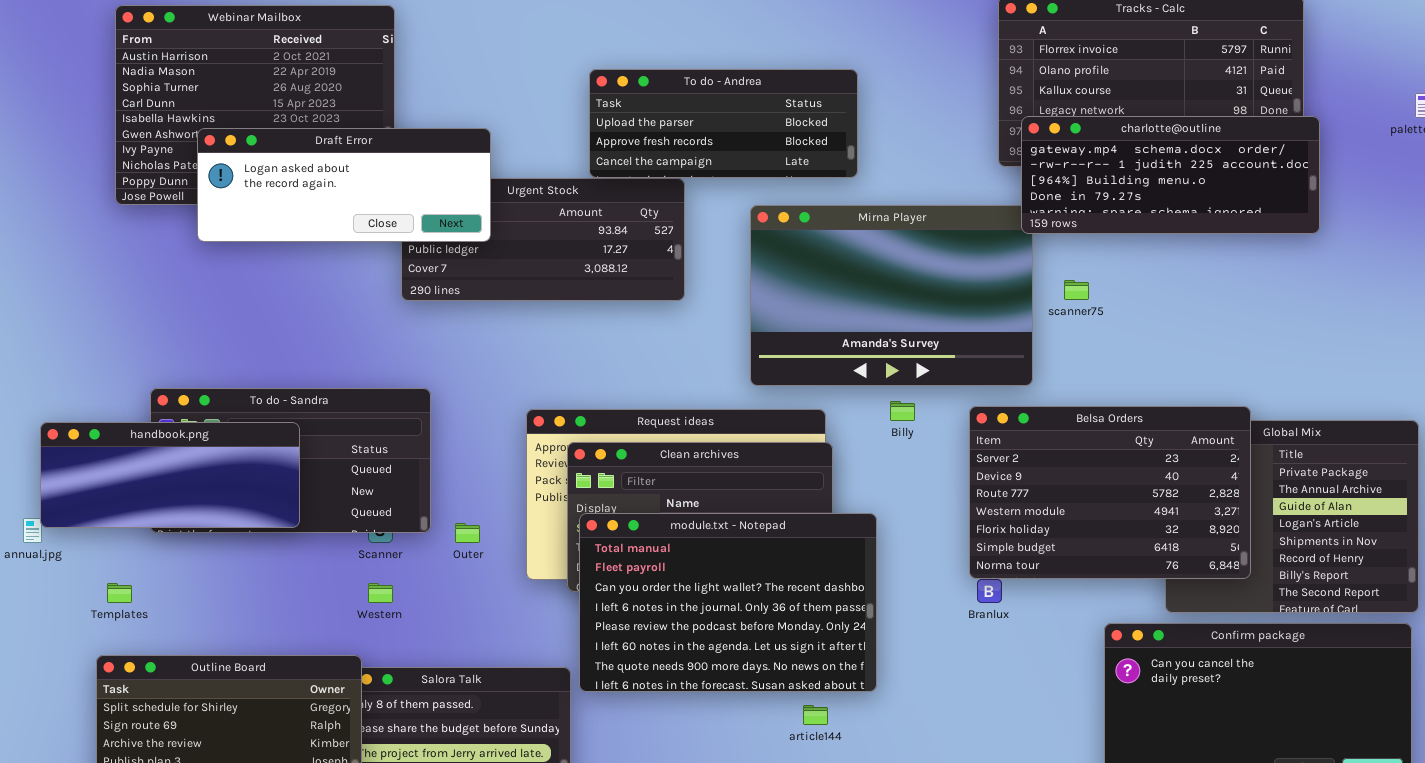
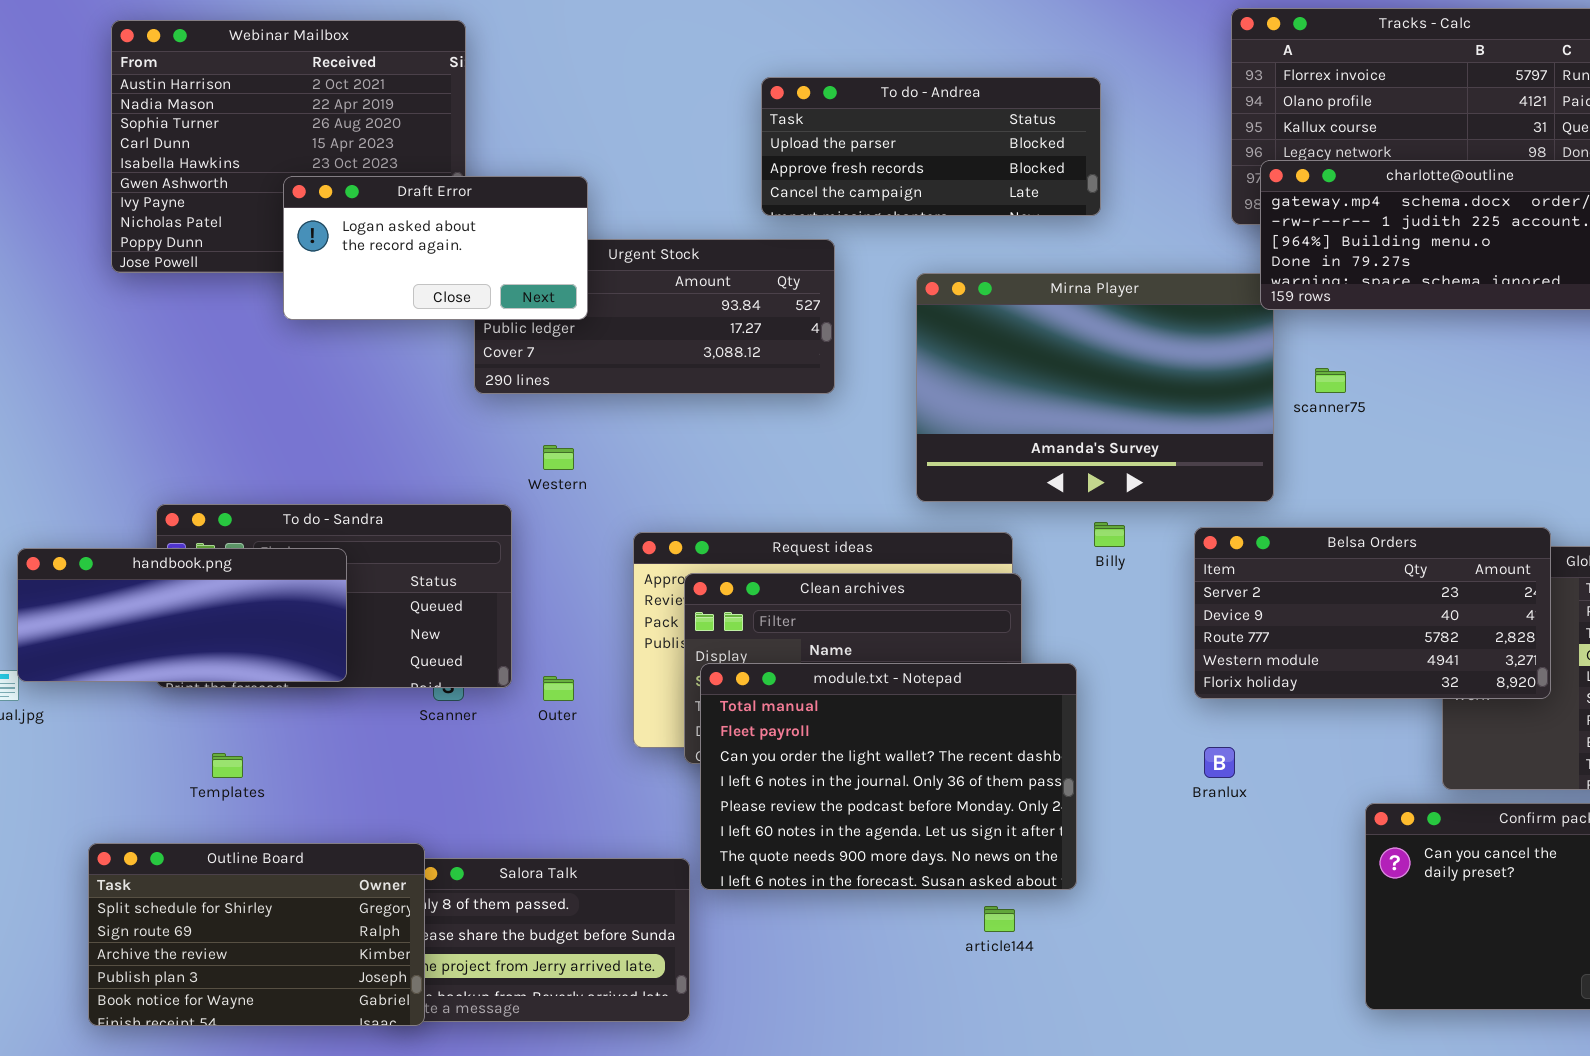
To do - Andrea: [589,69,858,178] -> [761,77,1101,216], moved
Draft Error: [197,128,491,242] -> [283,176,588,320], resized
Belsa Orders: [969,406,1251,579] -> [1194,527,1551,699], resized
Templates: [107,583,132,603] -> [212,753,243,778], moved
Western: [368,583,393,603] -> [543,445,574,470], moved

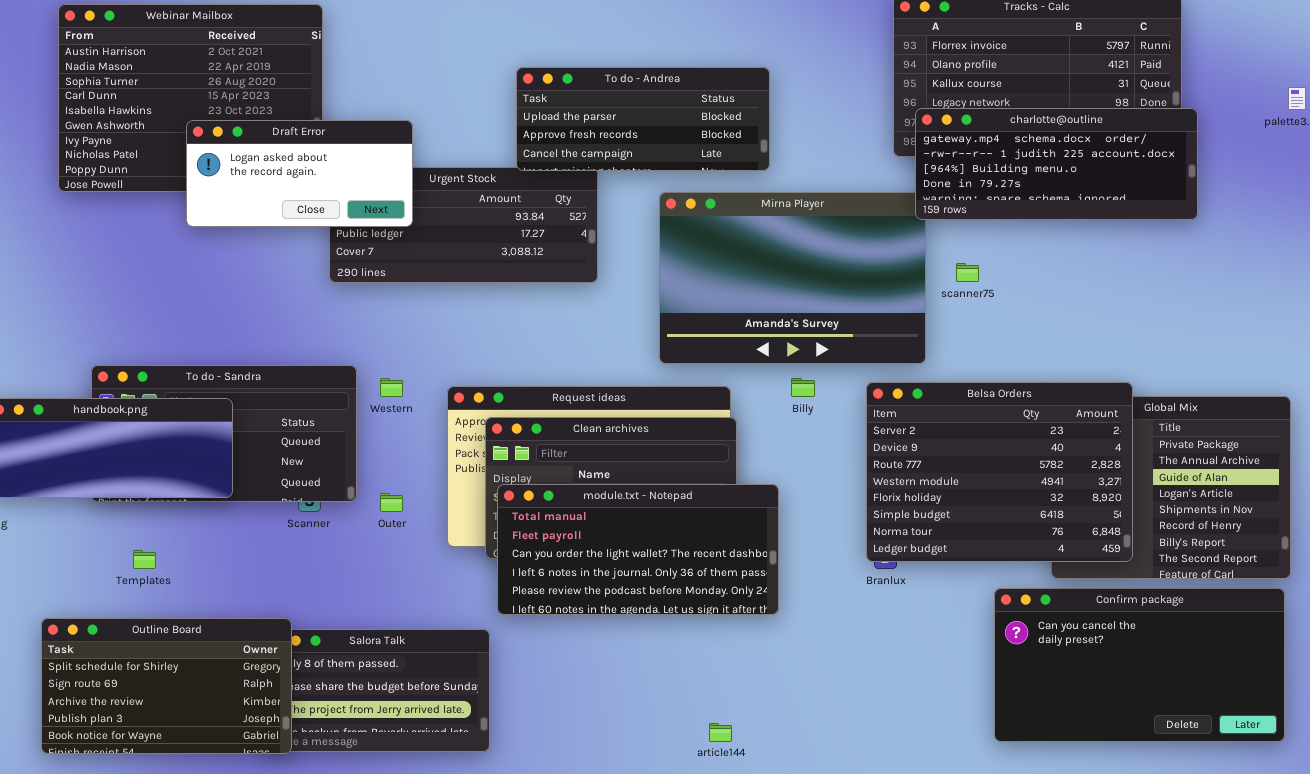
To do - Andrea: [761,77,1101,216] -> [516,67,770,171], moved
Western: [543,445,574,470] -> [380,378,403,397], moved
Belsa Orders: [1194,527,1551,699] -> [866,382,1133,562], resized
module.txt - Notepad: [700,663,1077,890] -> [497,484,779,615], resized
article144: [984,906,1015,932] -> [709,723,732,742], moved

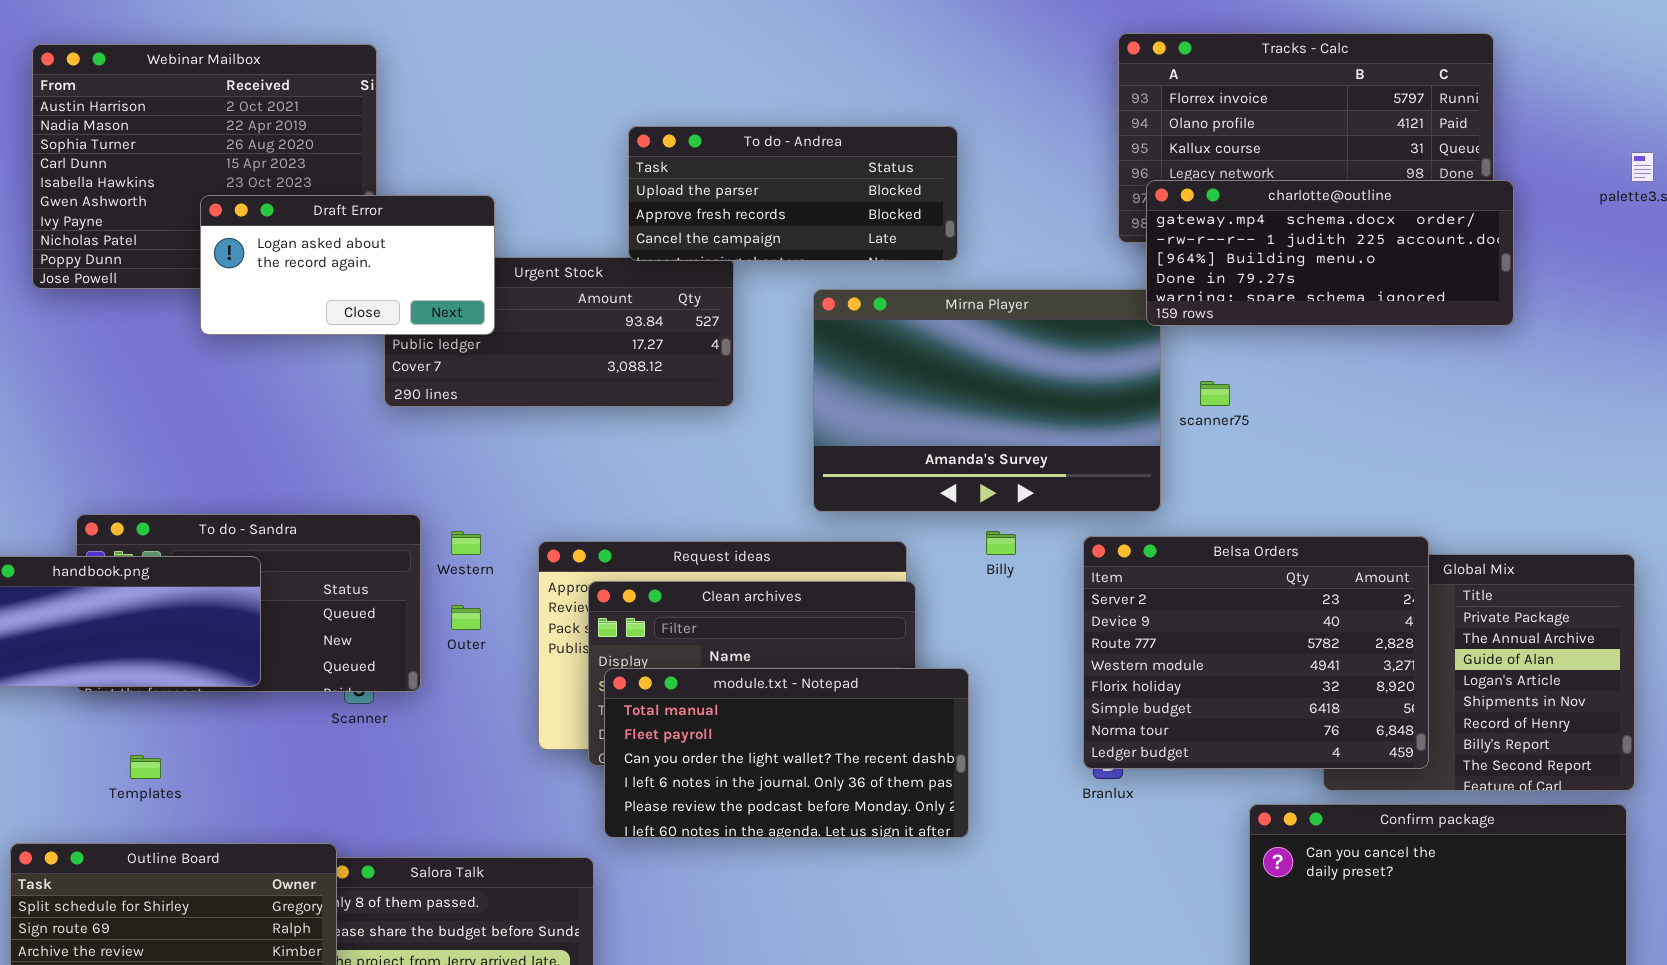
Outer: [380,493,403,512] -> [451,605,481,630], moved

